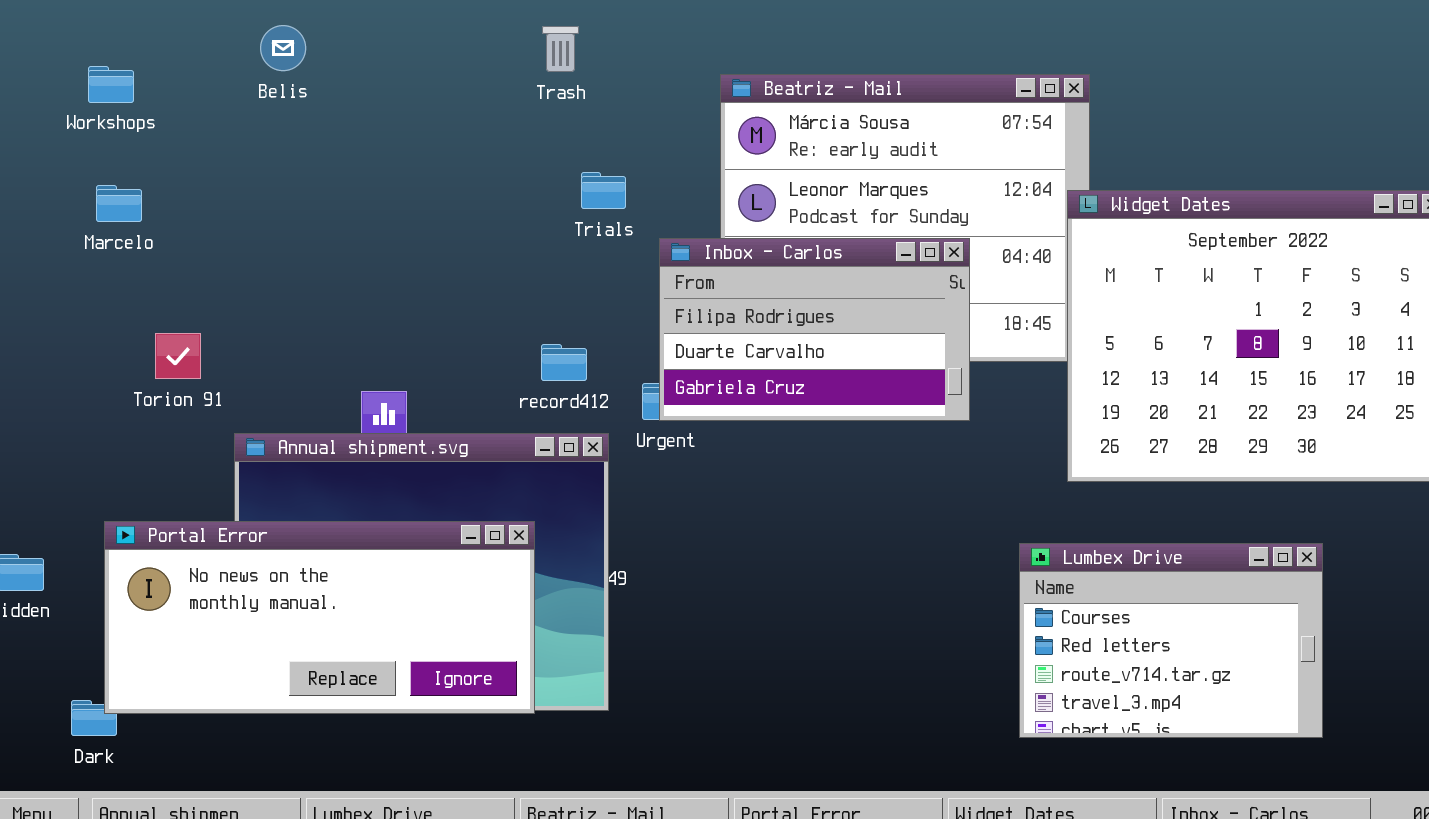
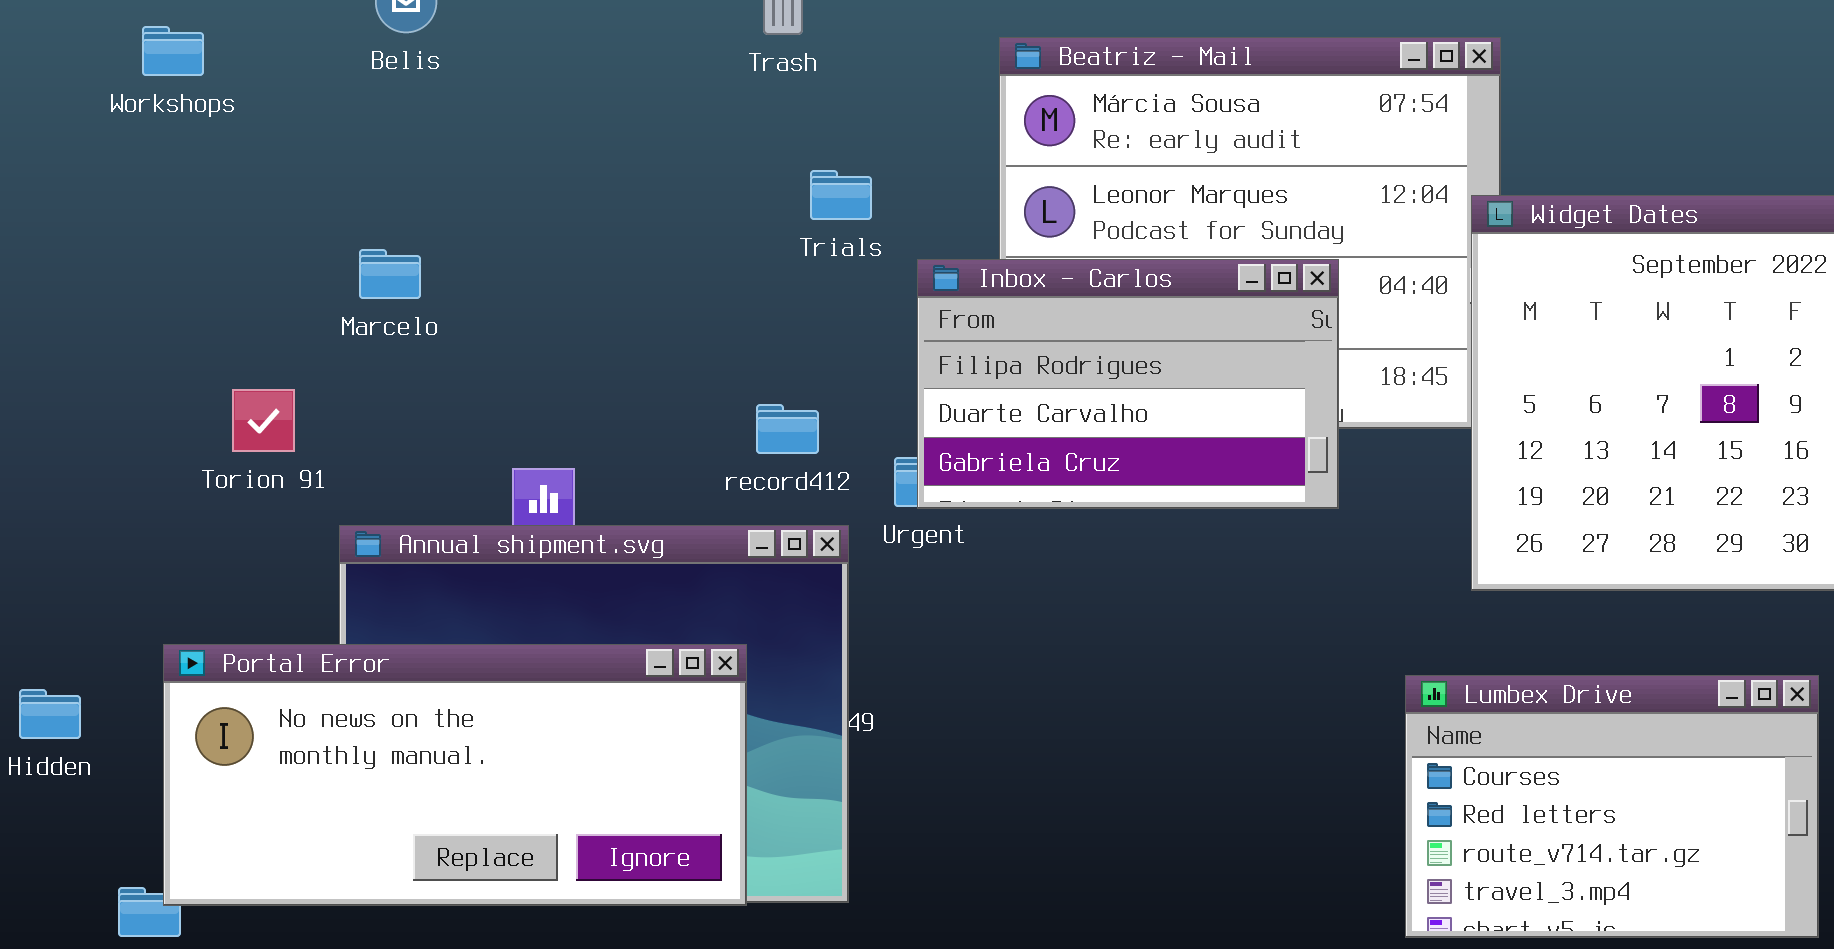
Marcelo: [96,185,142,222] -> [359,249,421,299], moved

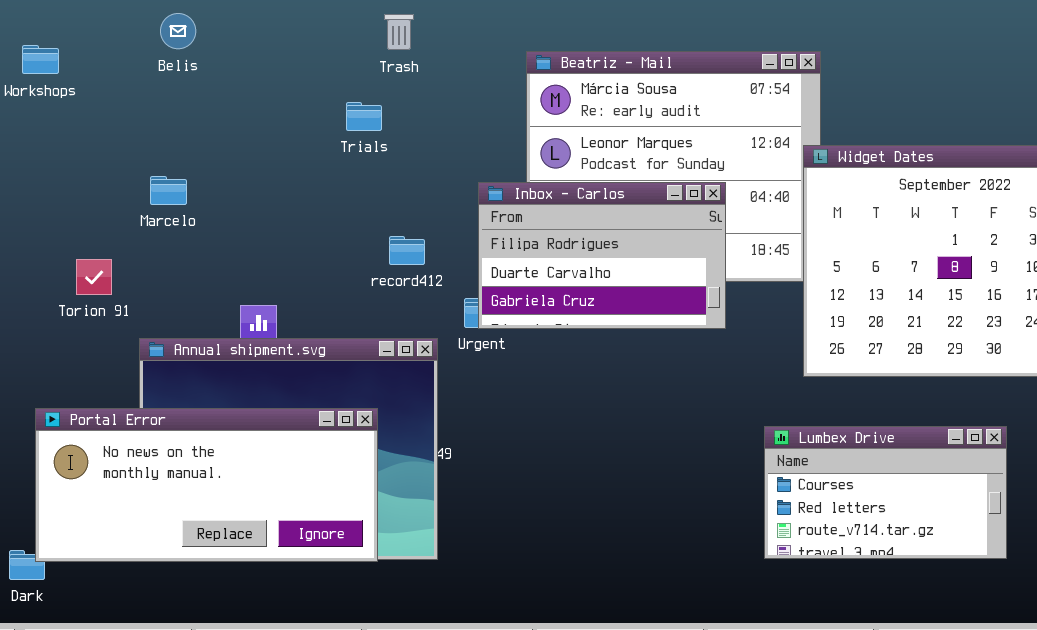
Trials: [810,170,872,220] -> [346,102,382,131], moved
record412: [756,404,819,454] -> [389,236,425,265], moved
Lumbex Drive: [1405,675,1819,938] -> [764,426,1007,559], resized

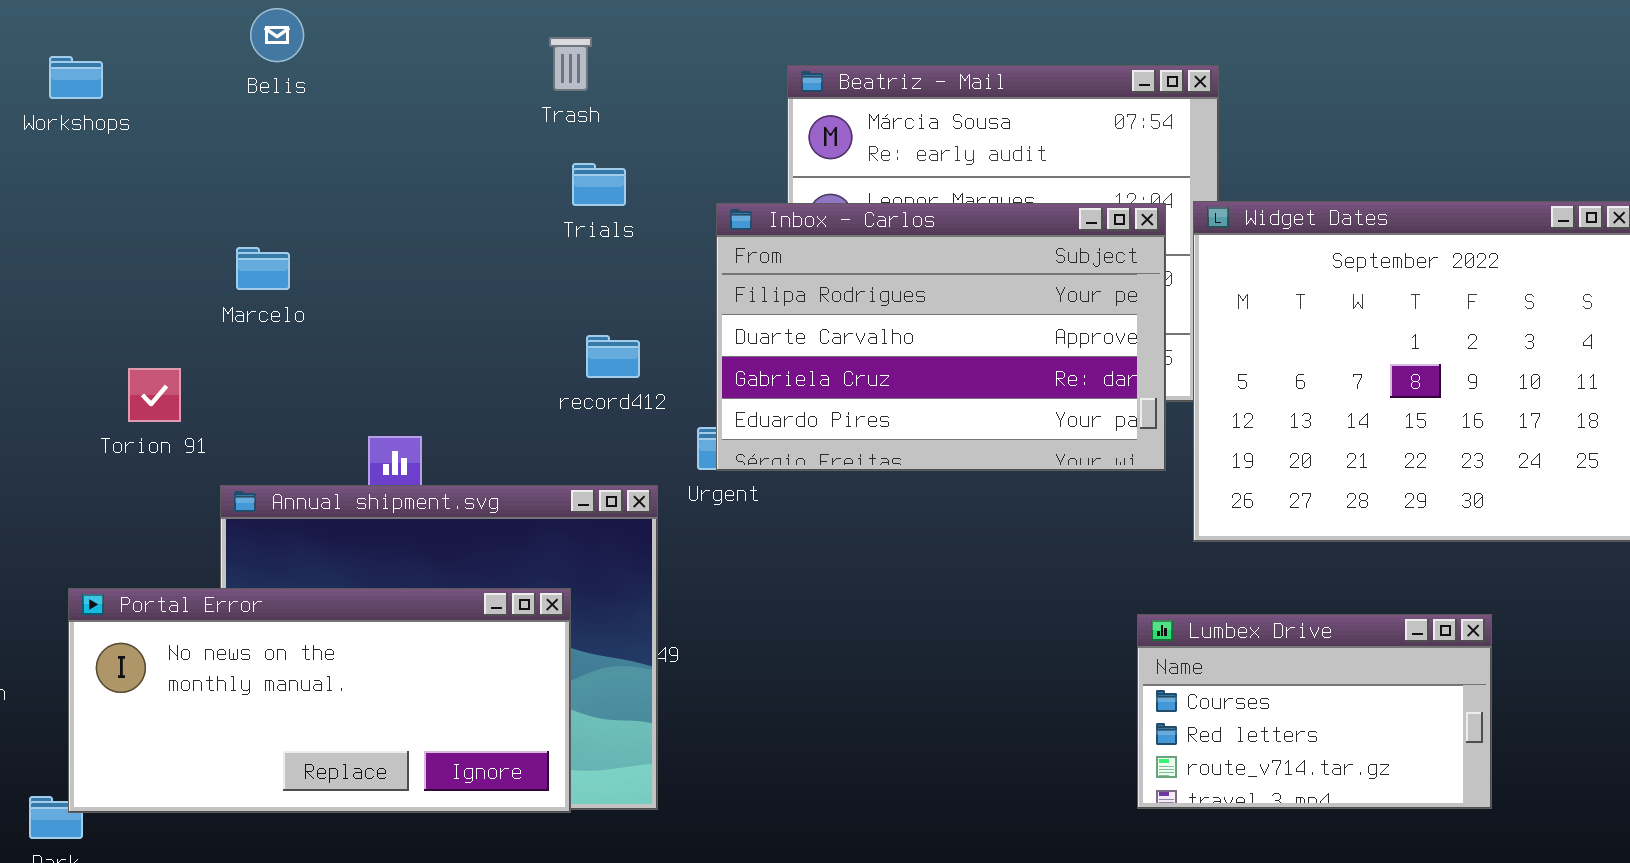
Trash: [384,14,414,50] -> [549,37,592,91], moved
Trials: [346,102,382,131] -> [572,163,626,206], moved
Inbox - Carlos: [478,182,726,329] -> [716,203,1166,471], resized

